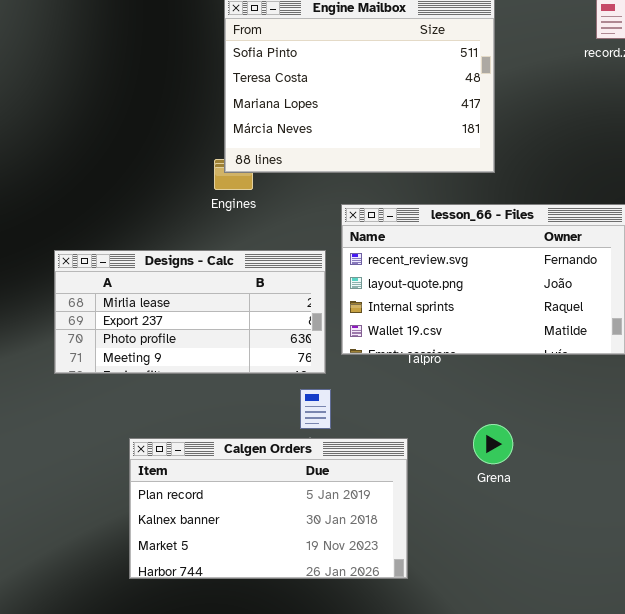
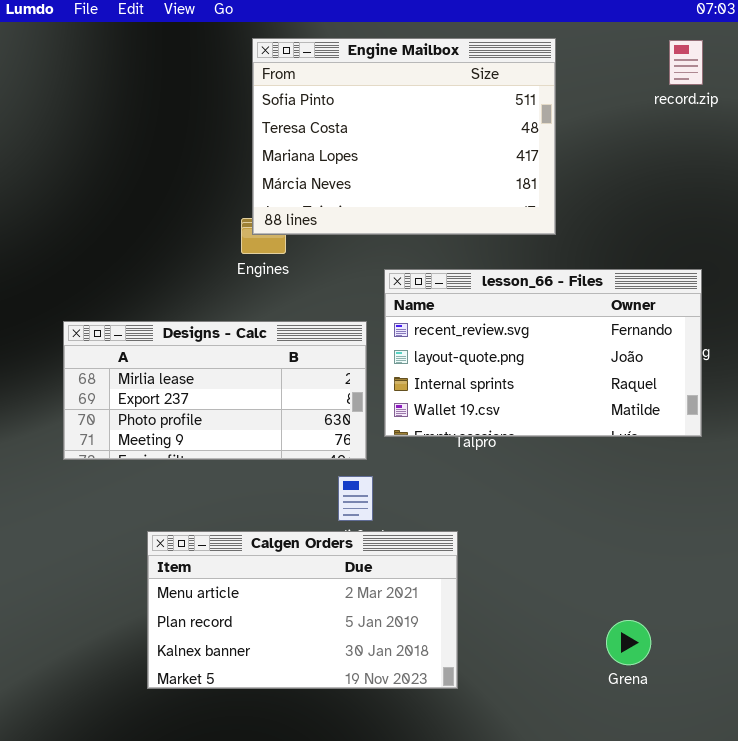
Grena: [473,424,513,464] -> [606,620,651,665], moved
Calgen Orders: [129,438,408,579] -> [147,531,458,689], scrolled up 1 row

